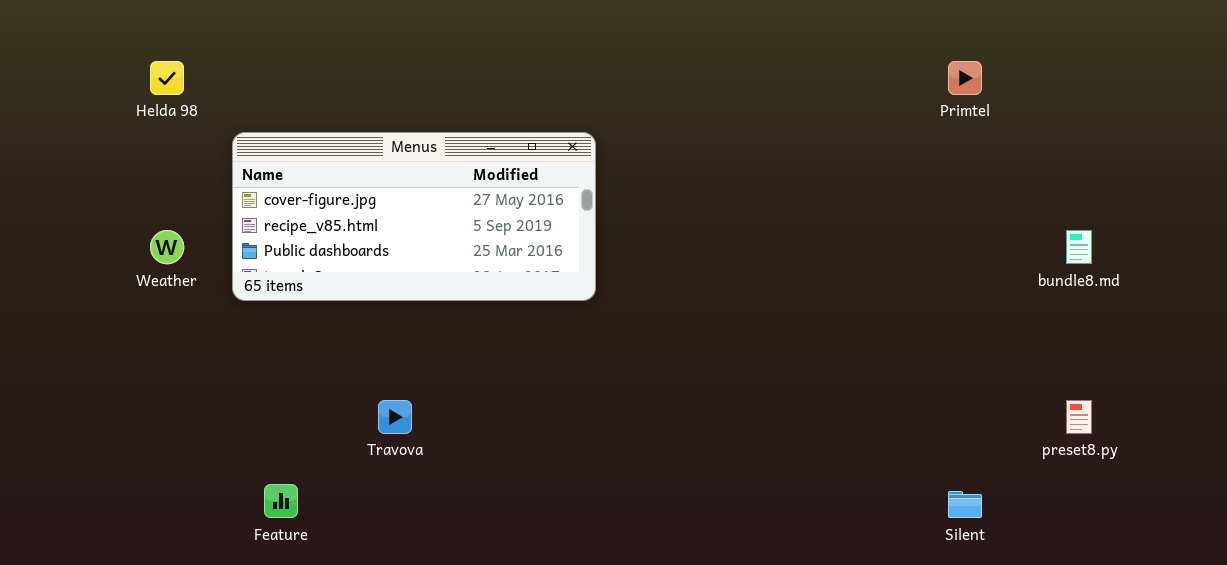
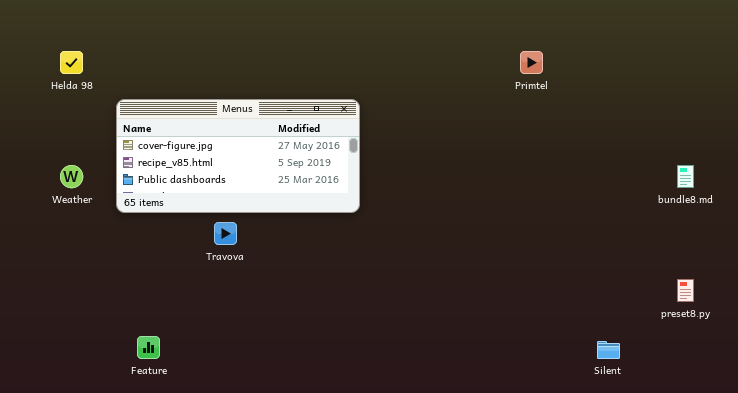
Primtel: [948,61,982,95] -> [520,51,543,74], moved
Travova: [378,400,412,434] -> [214,222,237,245], moved

